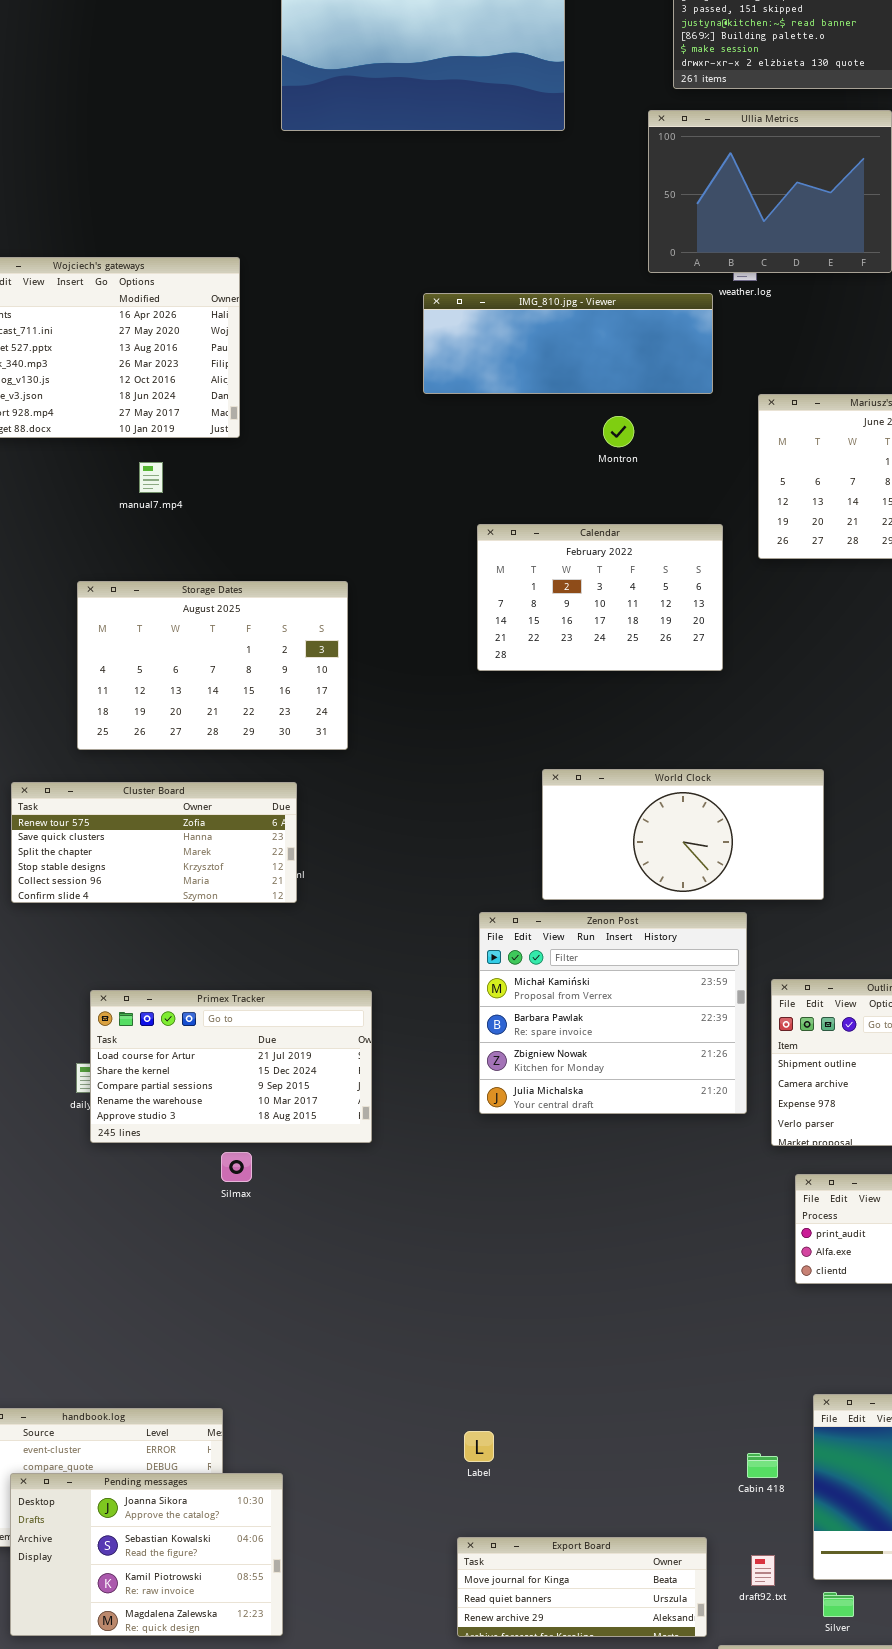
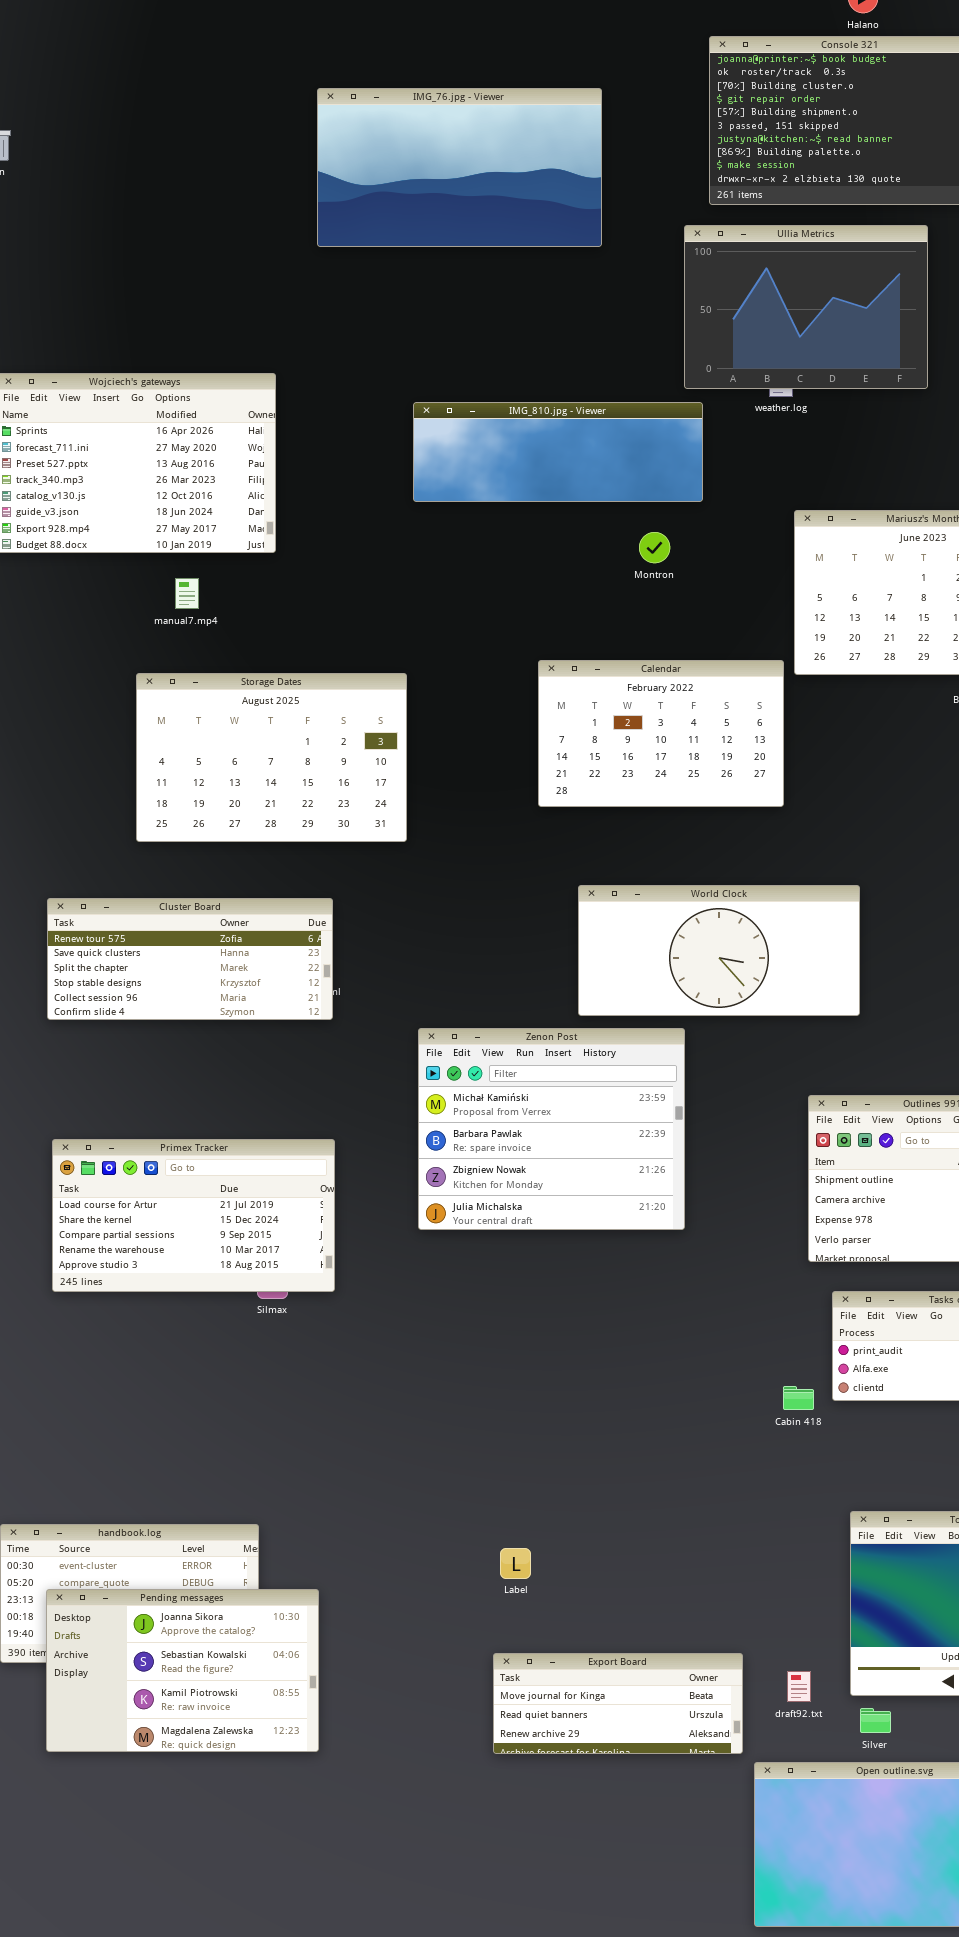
IMG_810.jpg - Viewer: [423,293,713,394] -> [413,402,703,502], moved
Calendar: [477,524,723,671] -> [538,660,784,807], moved
Storage Dates: [77,581,348,750] -> [136,673,407,842], moved
Zenon Post: [479,912,747,1114] -> [418,1028,685,1230], moved
Primex Tracker: [90,990,372,1143] -> [52,1139,335,1292], moved
Cabin 418: [747,1453,778,1478] -> [783,1386,814,1410], moved

